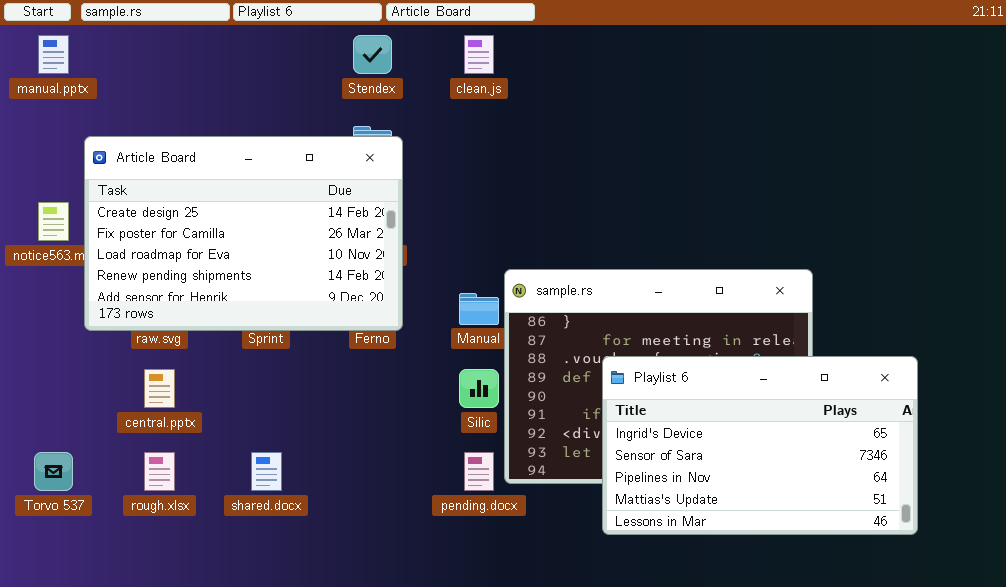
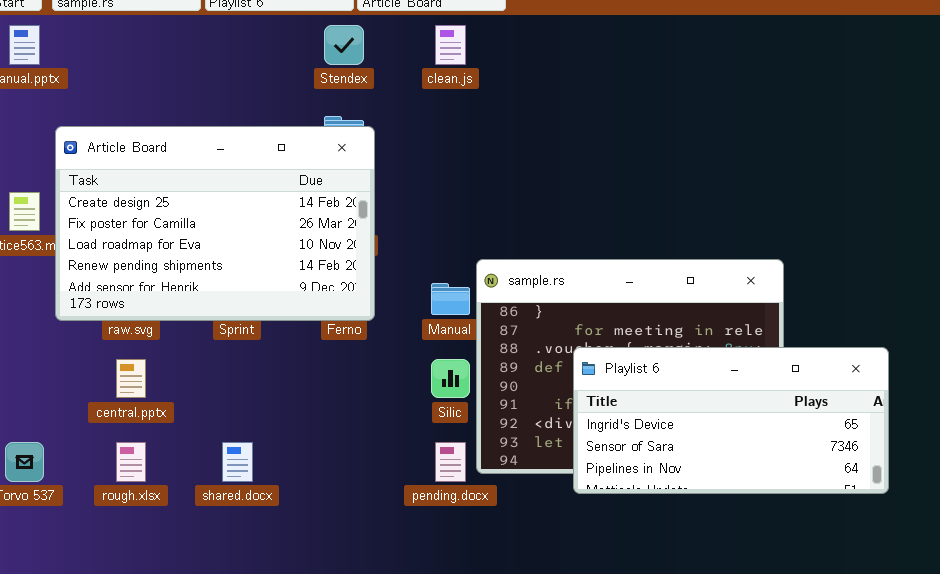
Playlist 6: [602,356,918,535] -> [573,347,889,494], resized

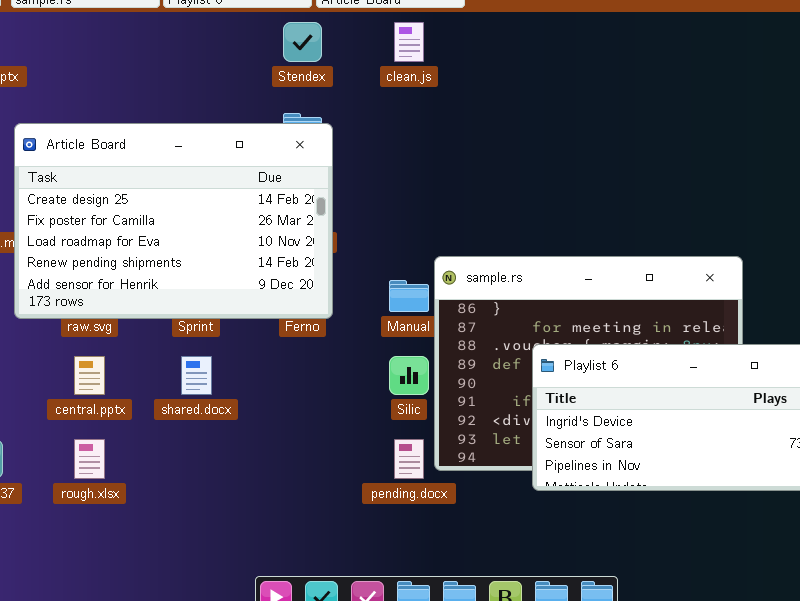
shared.docx: [222,442,253,482] -> [181,356,212,395], moved

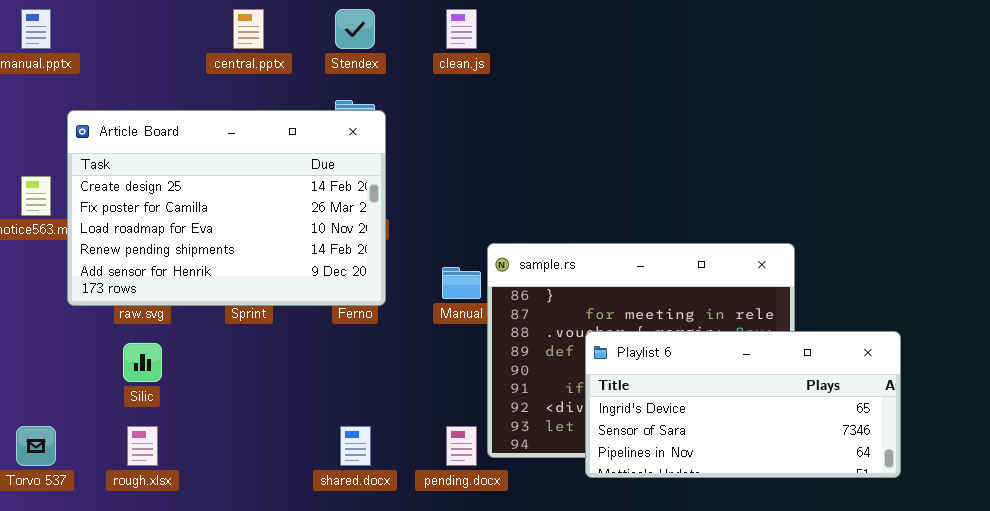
central.pptx: [74,356,105,395] -> [233,9,264,49], moved
shared.docx: [181,356,212,395] -> [340,426,371,466], moved
Silic: [389,356,429,395] -> [123,343,162,382], moved

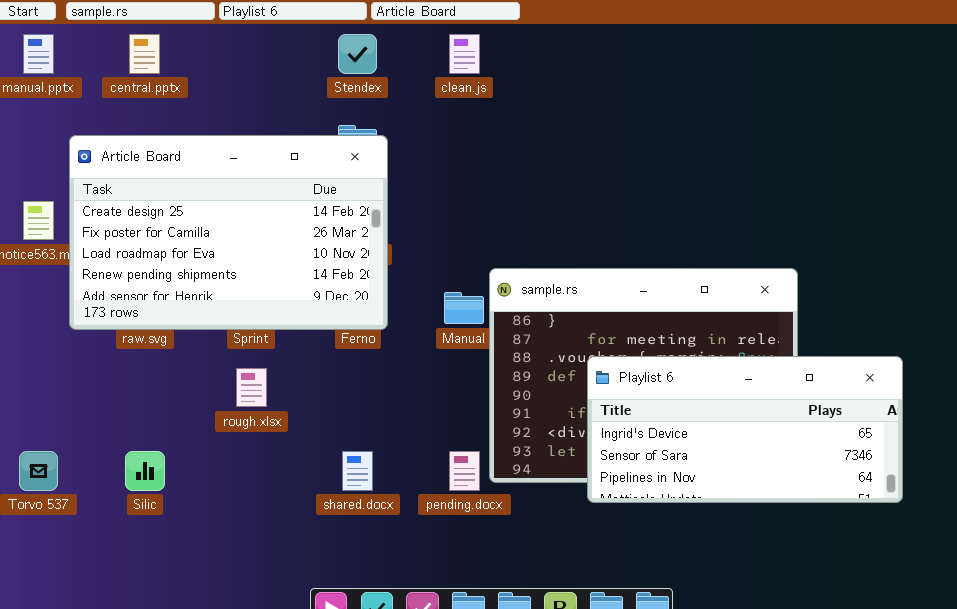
central.pptx: [233,9,264,49] -> [129,34,160,74], moved
Silic: [123,343,162,382] -> [125,451,165,491], moved
rough.xlsx: [127,426,158,466] -> [236,368,267,407], moved

